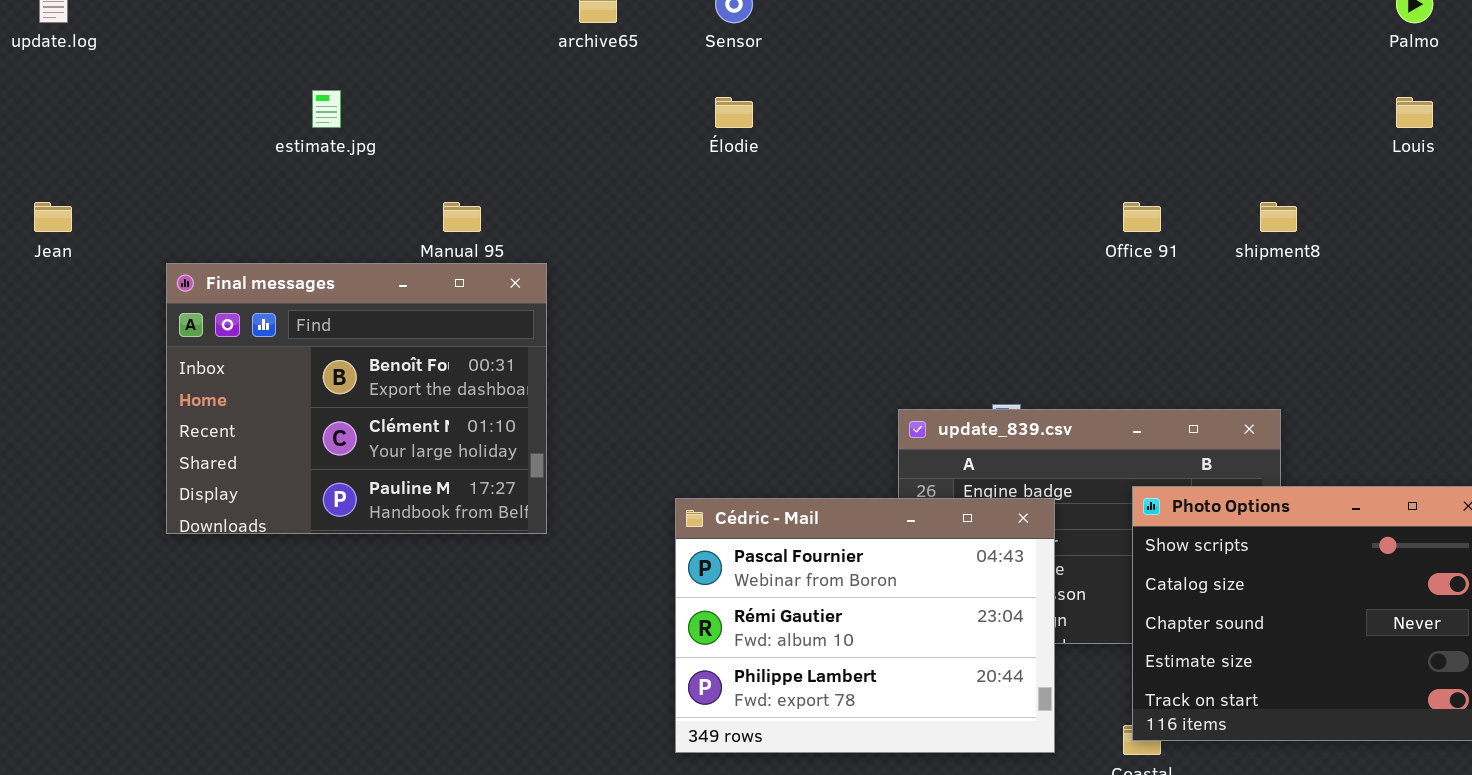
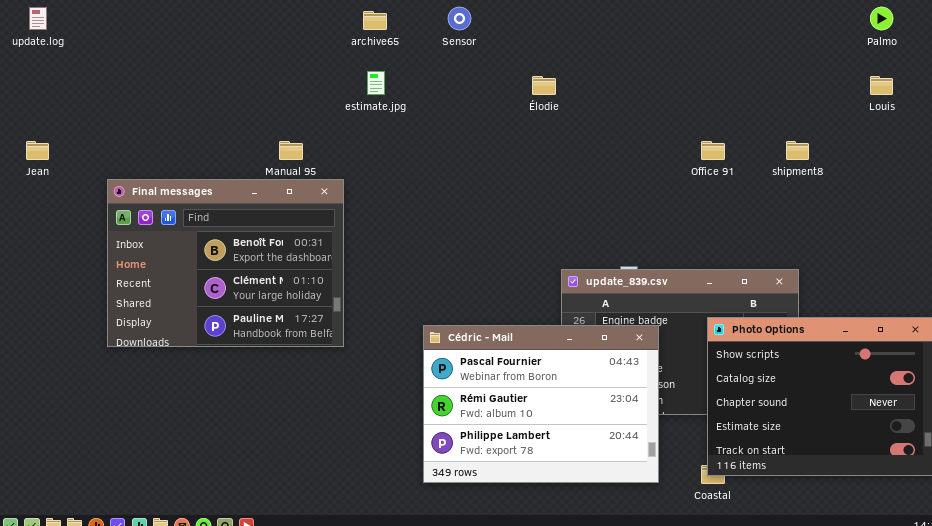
estimate.jpg: [312,90,341,128] -> [367,71,385,95], moved
Élodie: [715,97,753,128] -> [532,76,556,95], moved

